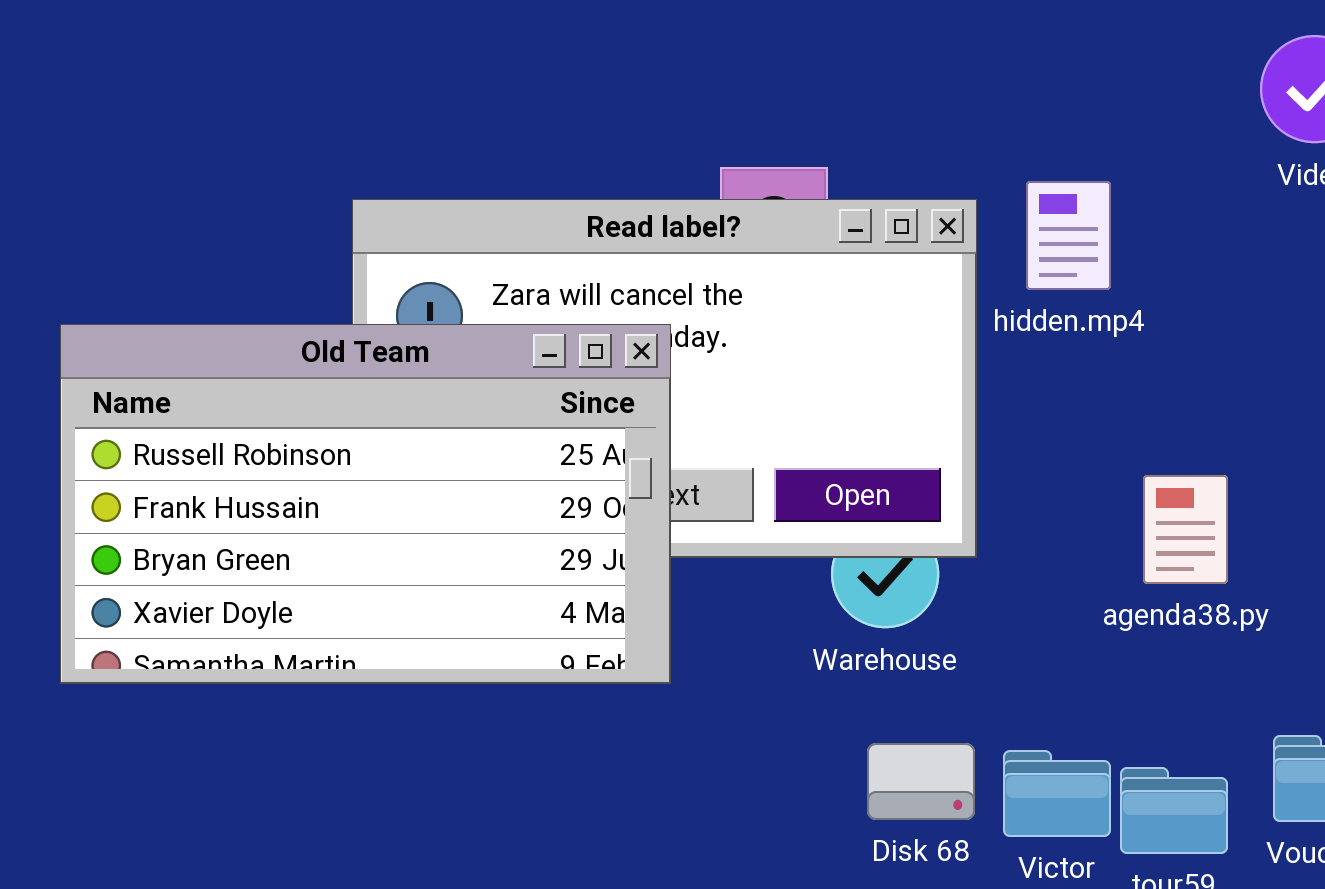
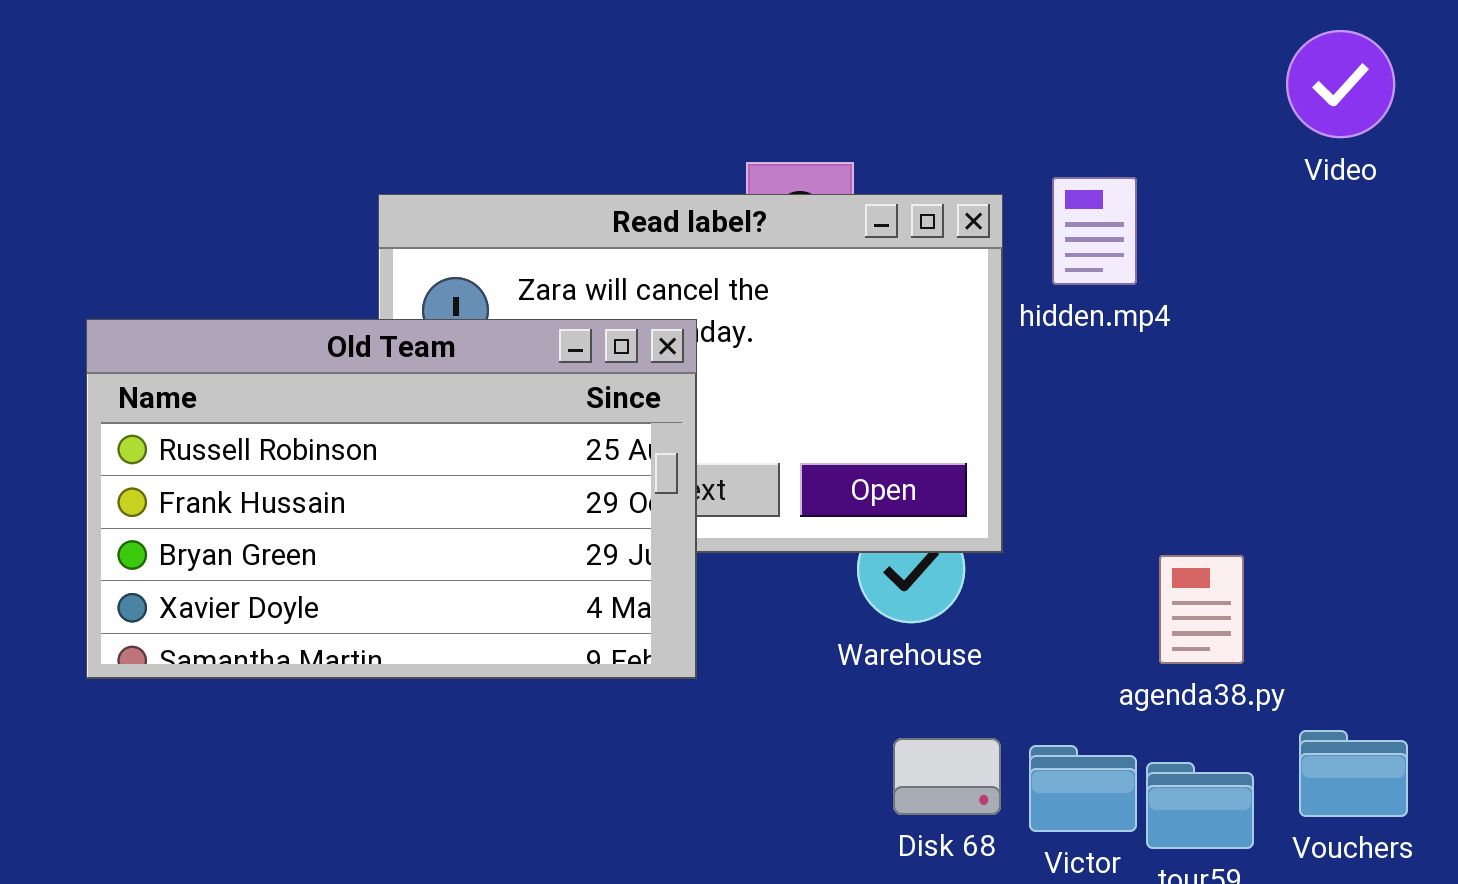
agenda38.py: [1143,475,1228,584] -> [1159,555,1244,664], moved

